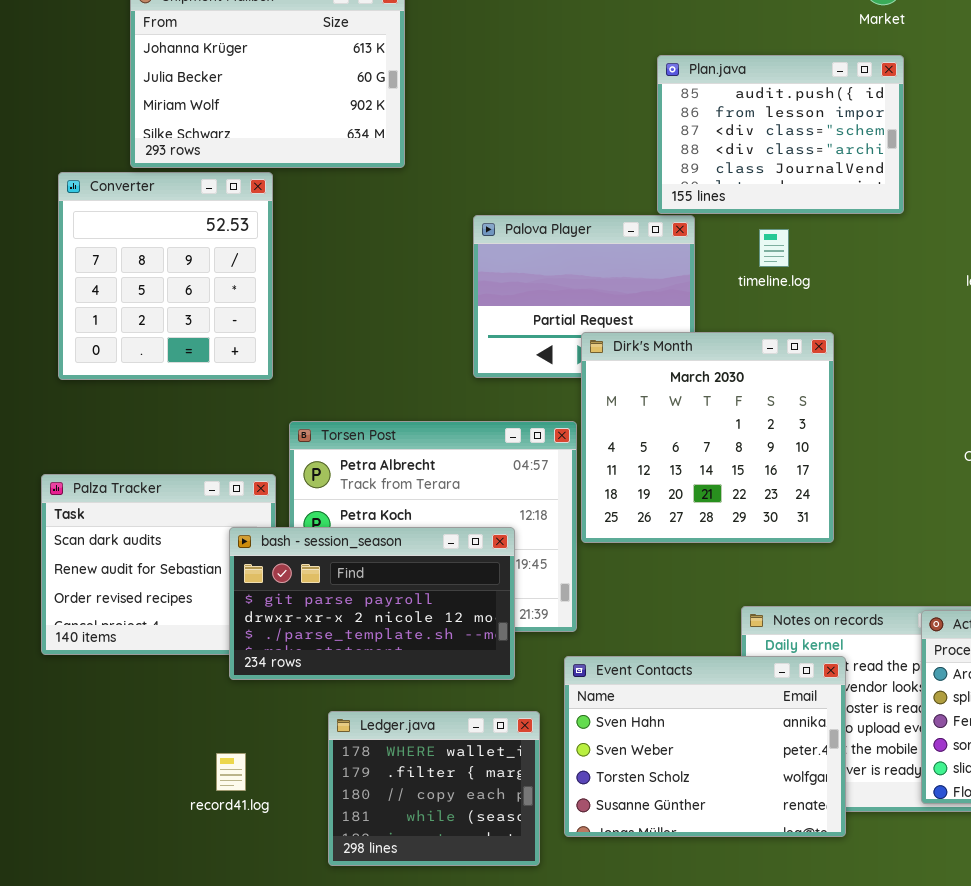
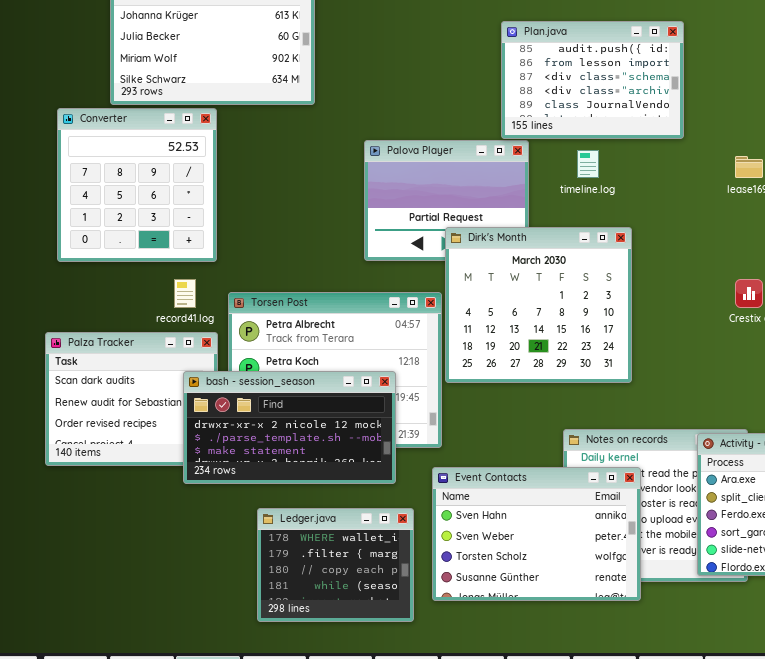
bash - session_season: [229,527,515,680] -> [183,371,396,484], scrolled down 1 row
record41.log: [216,753,246,791] -> [174,279,196,308], moved

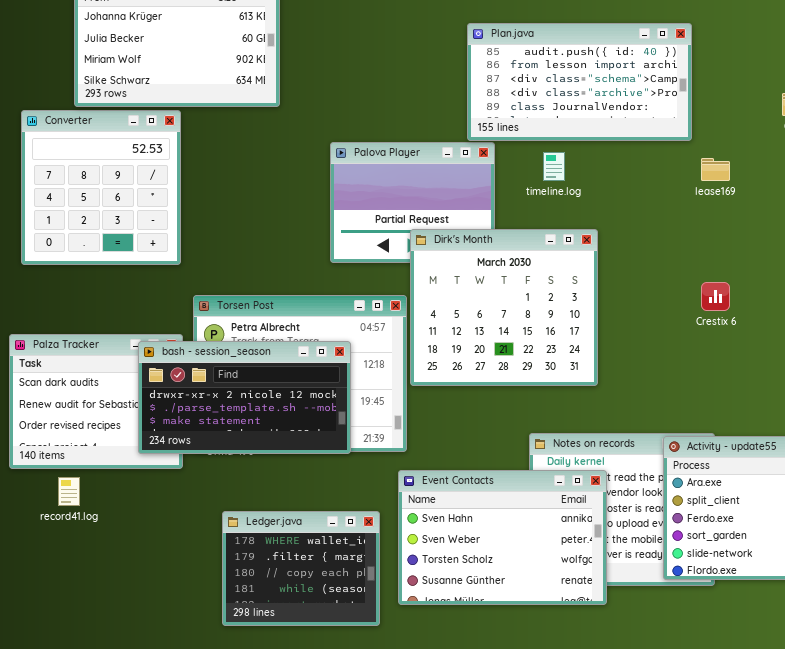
Plan.java: [501,21,684,139] -> [467,23,692,141], resized
record41.log: [174,279,196,308] -> [58,477,80,506], moved
bash - session_season: [183,371,396,484] -> [138,341,351,454], moved

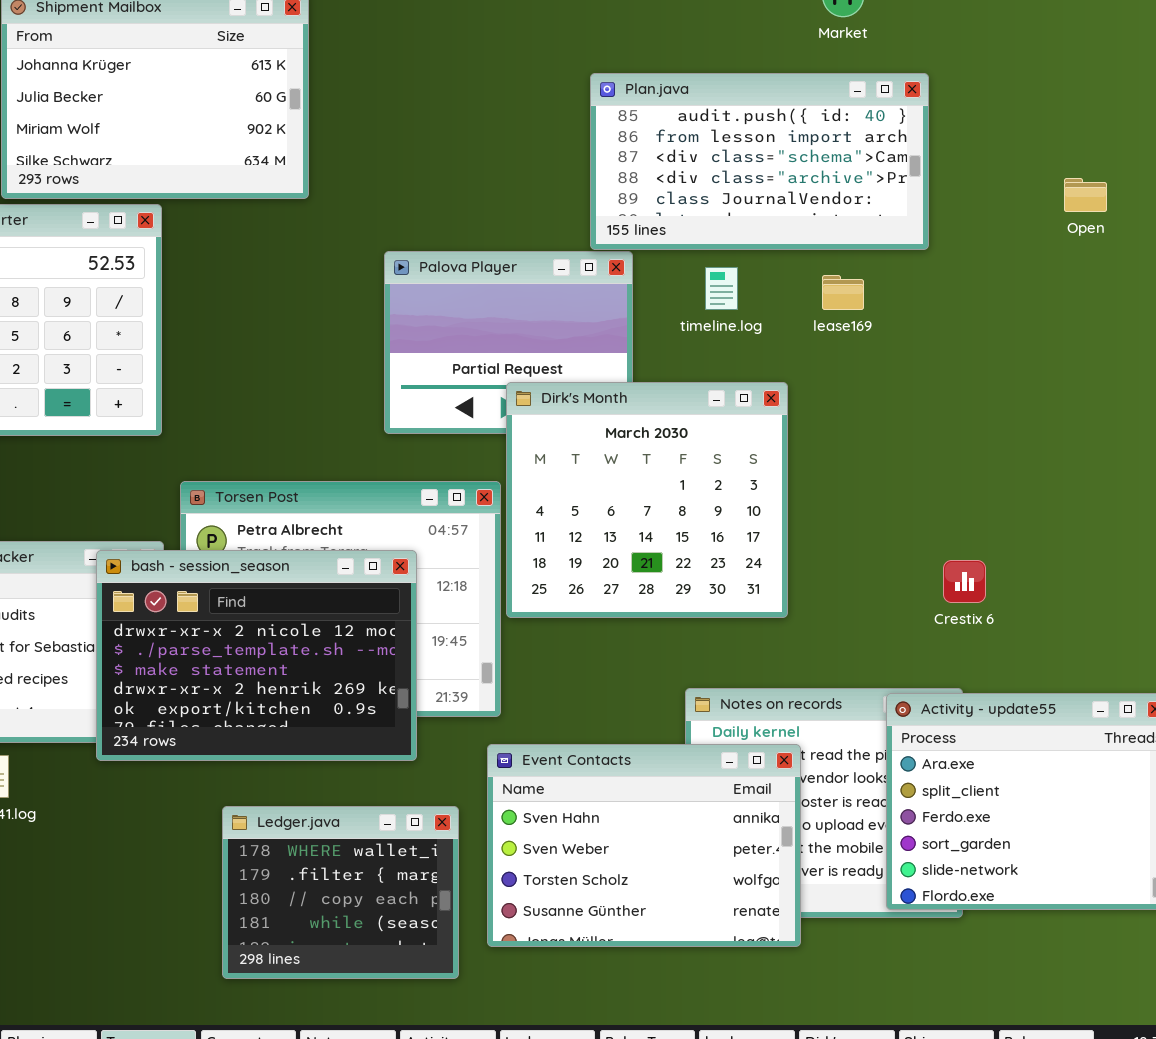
lease169: [701,158,730,181] -> [822,275,864,310], moved
Crestix 6: [701,282,730,311] -> [943,560,986,603], moved
bash - session_season: [138,341,351,454] -> [96,550,417,761], resized

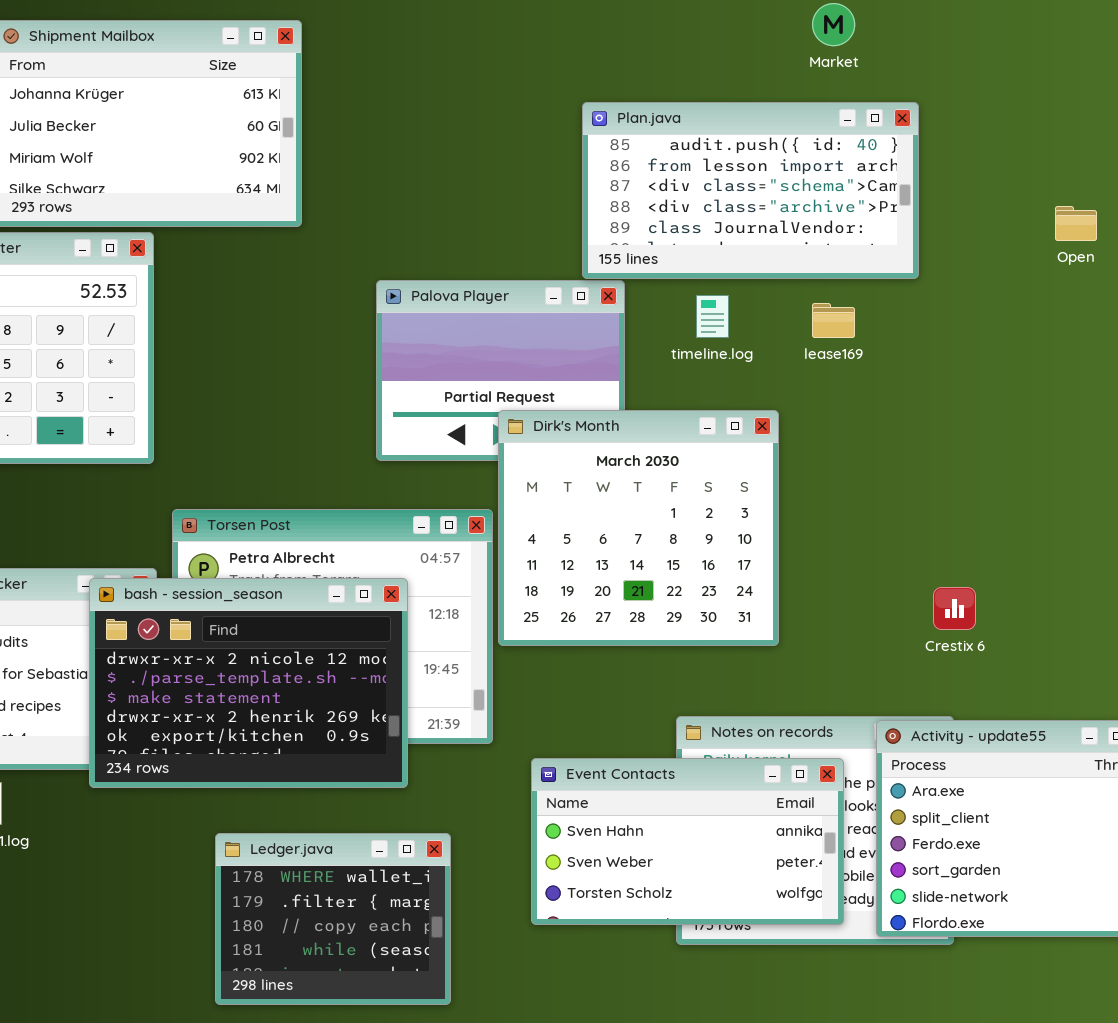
Event Contacts: [487,744,801,947] -> [531,758,844,925], moved, resized

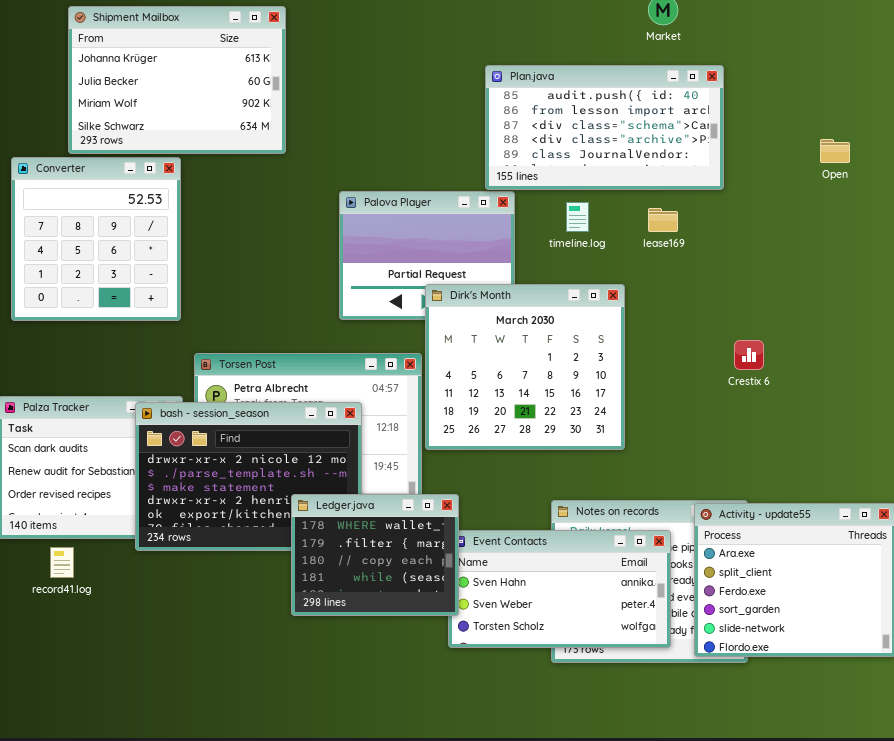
Crestix 6: [933,587,976,630] -> [734,340,764,370], moved
Ledger.java: [215,833,451,1005] -> [291,494,459,616], moved

